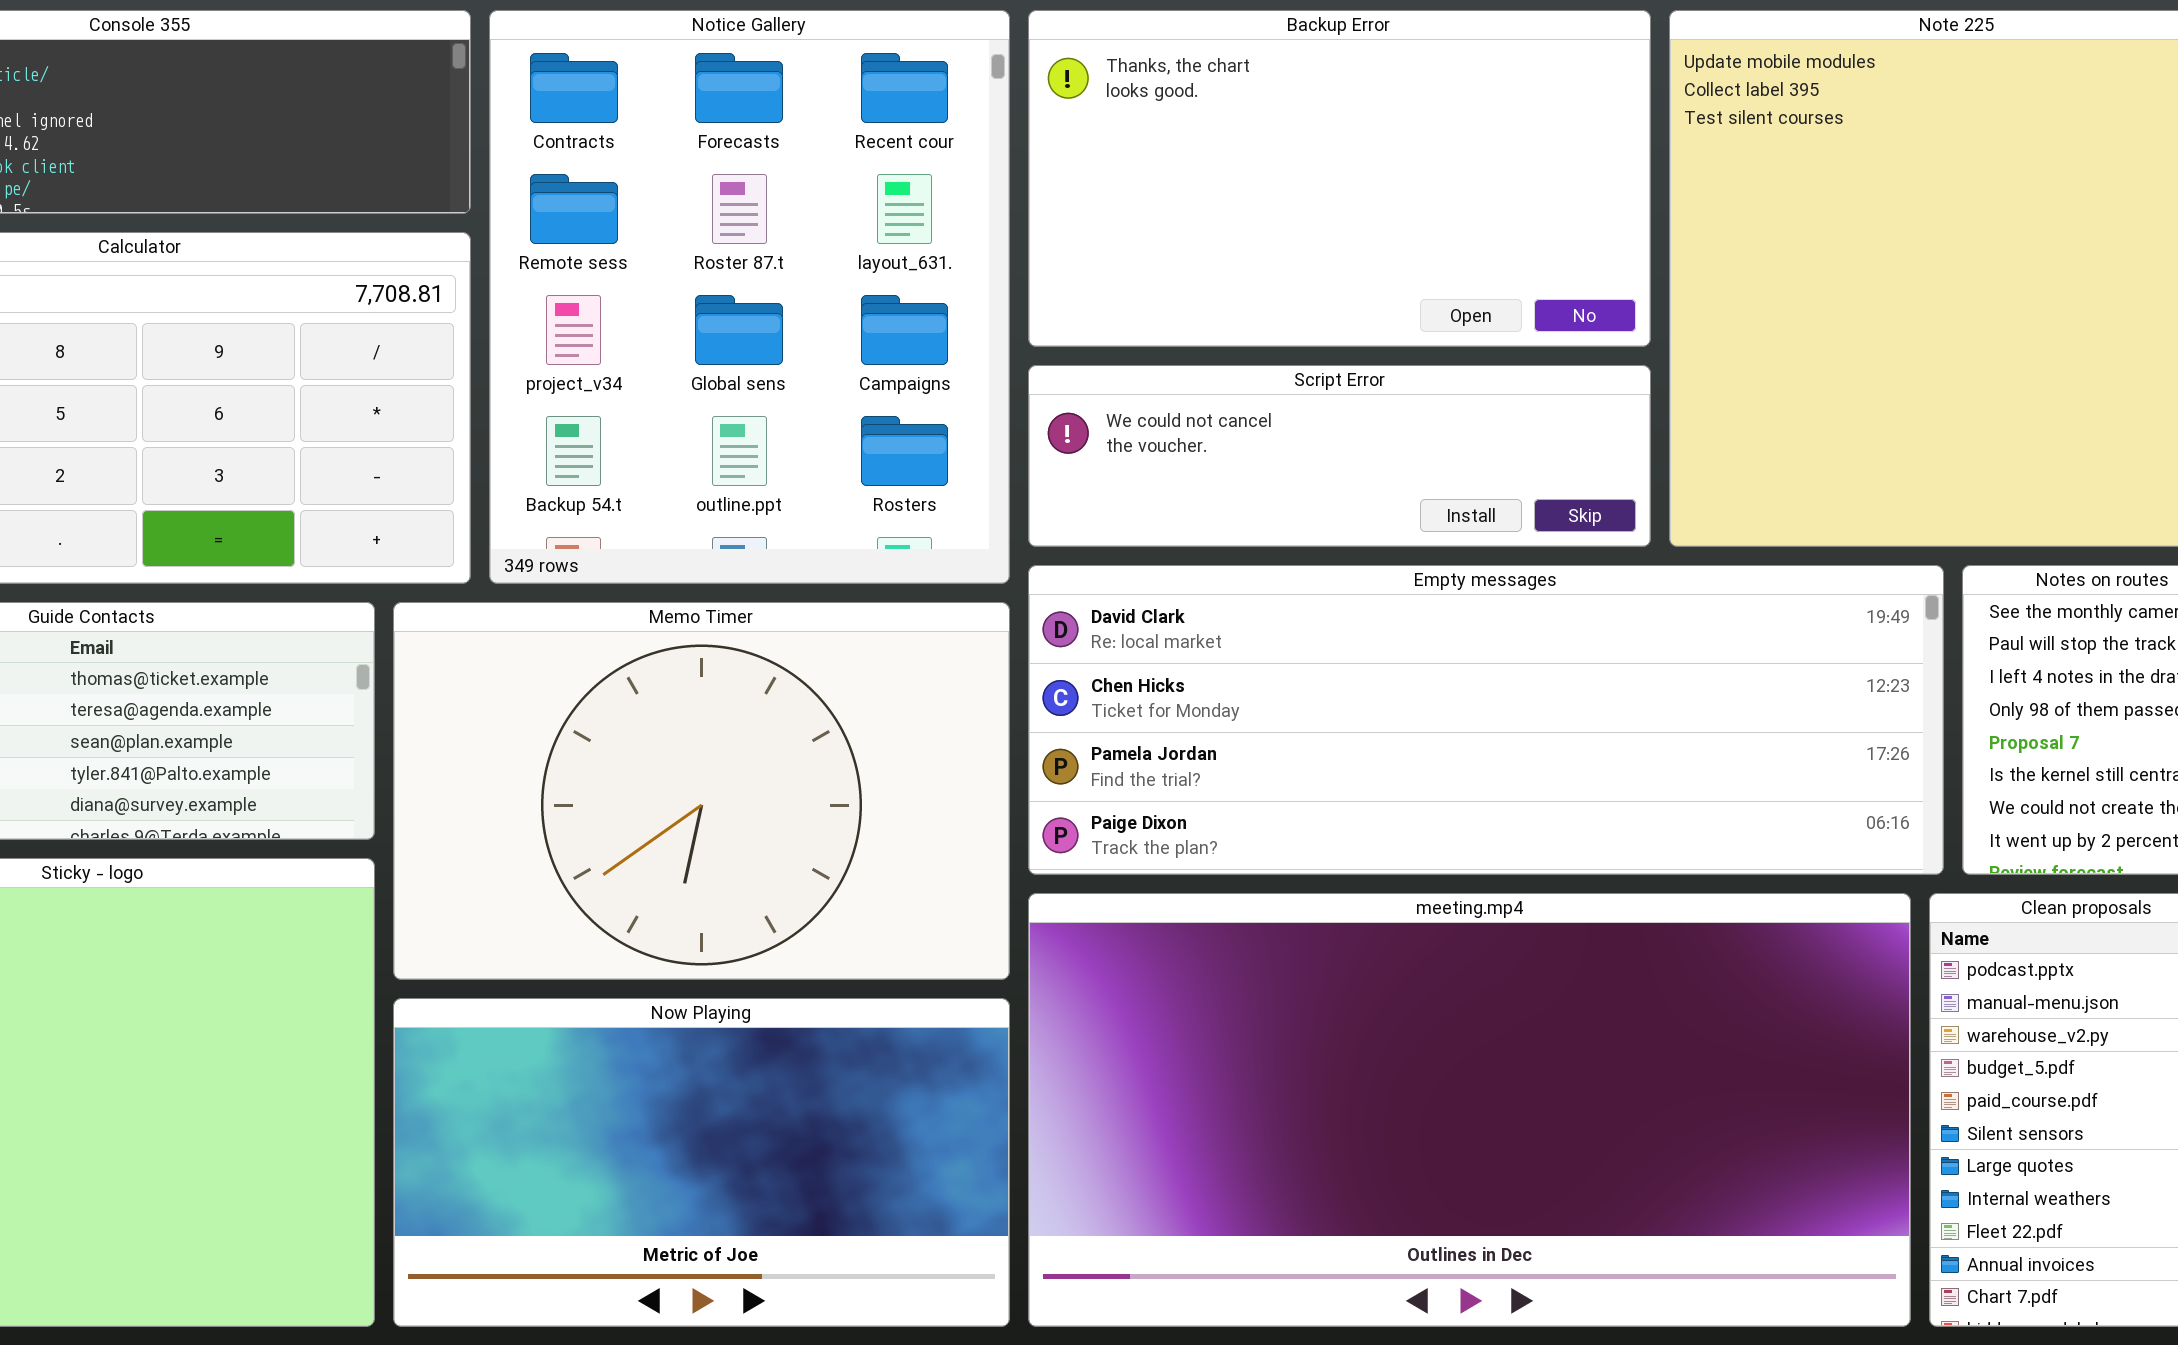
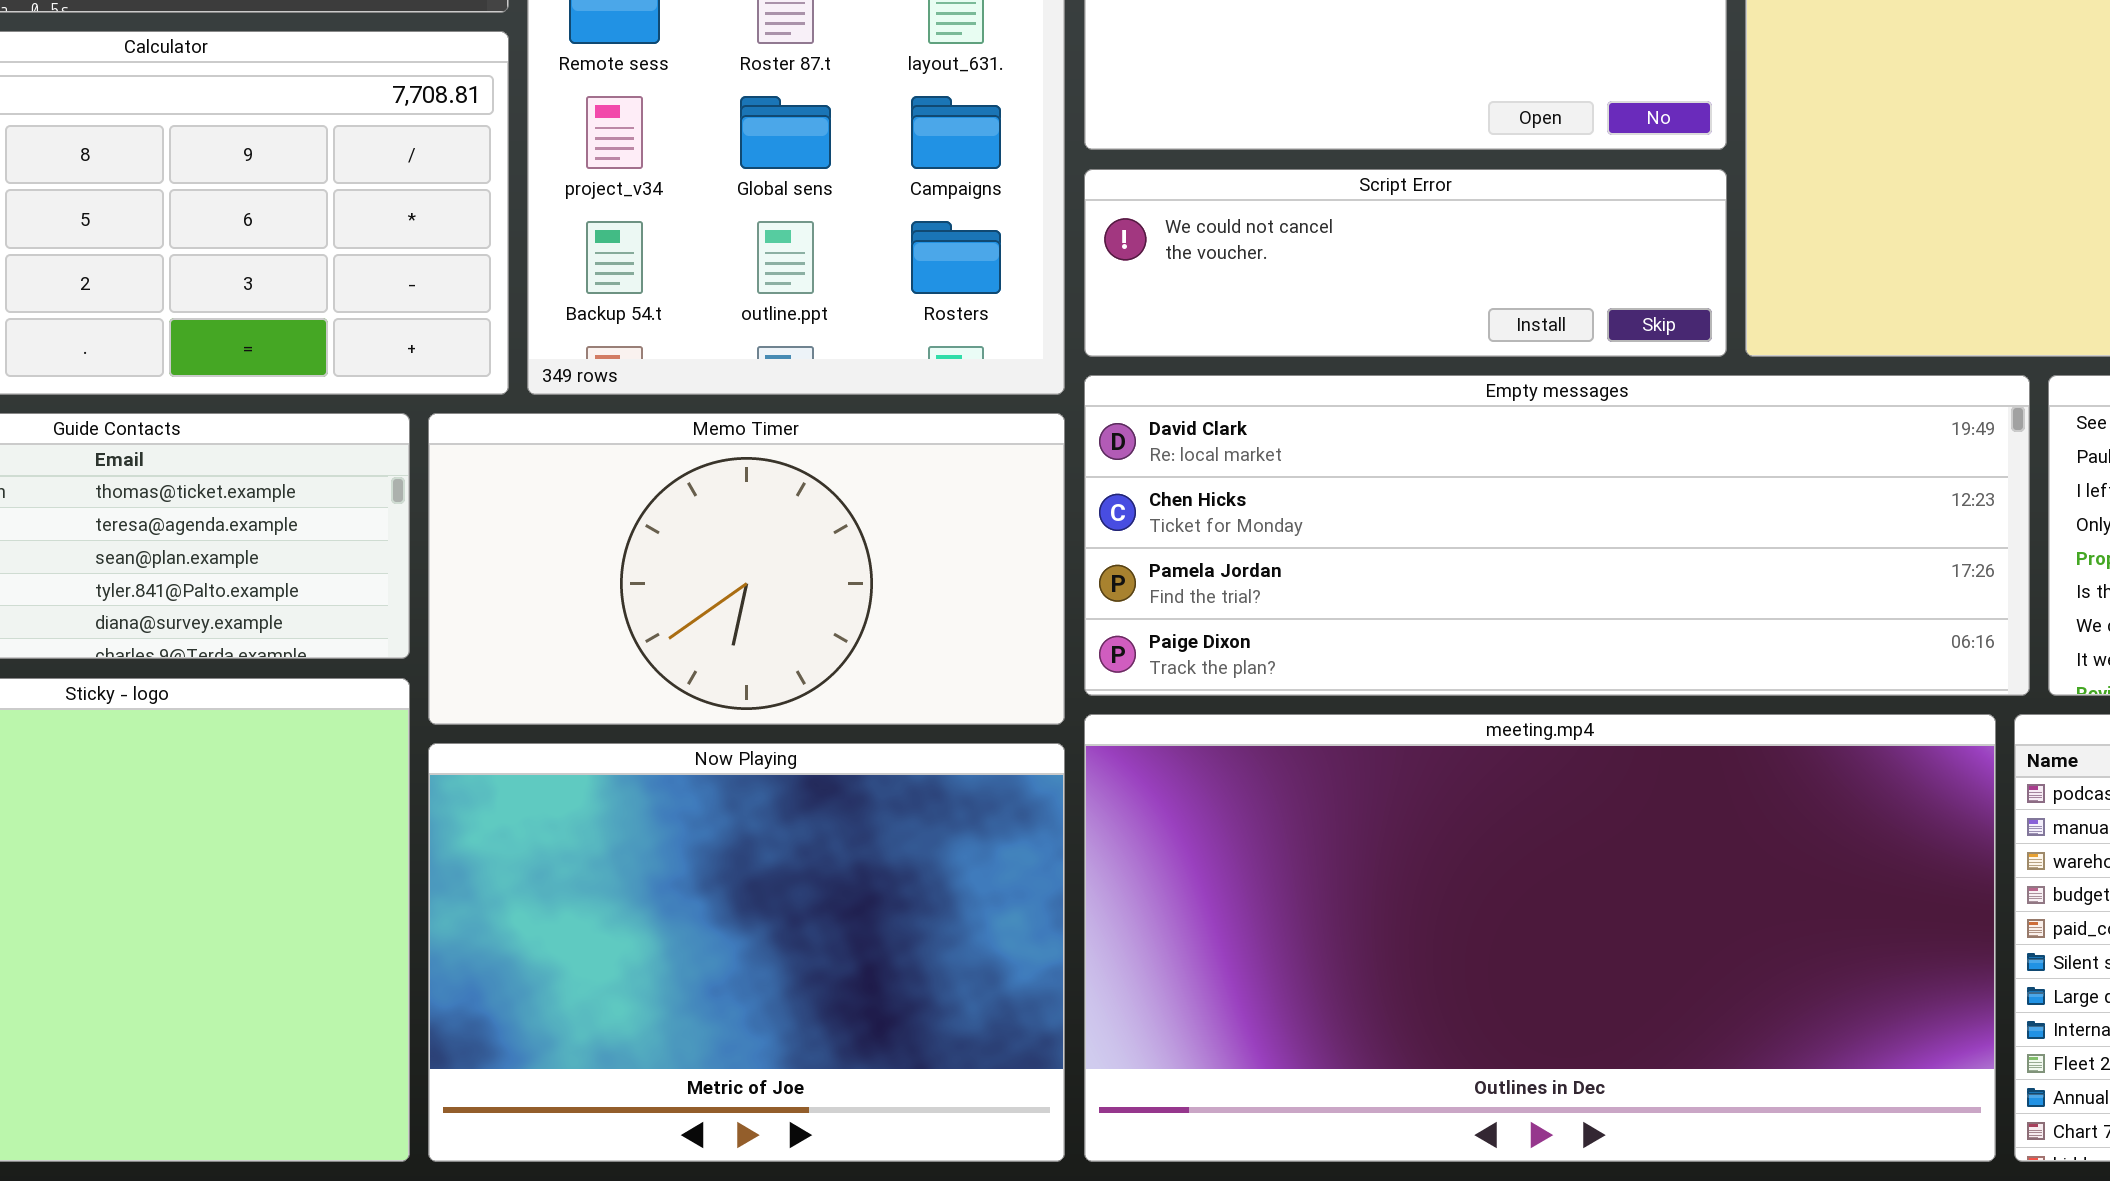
Memo Timer: [393,602,1010,980] -> [428,413,1065,725], resized
Now Playing: [393,998,1010,1327] -> [428,743,1065,1162], resized

